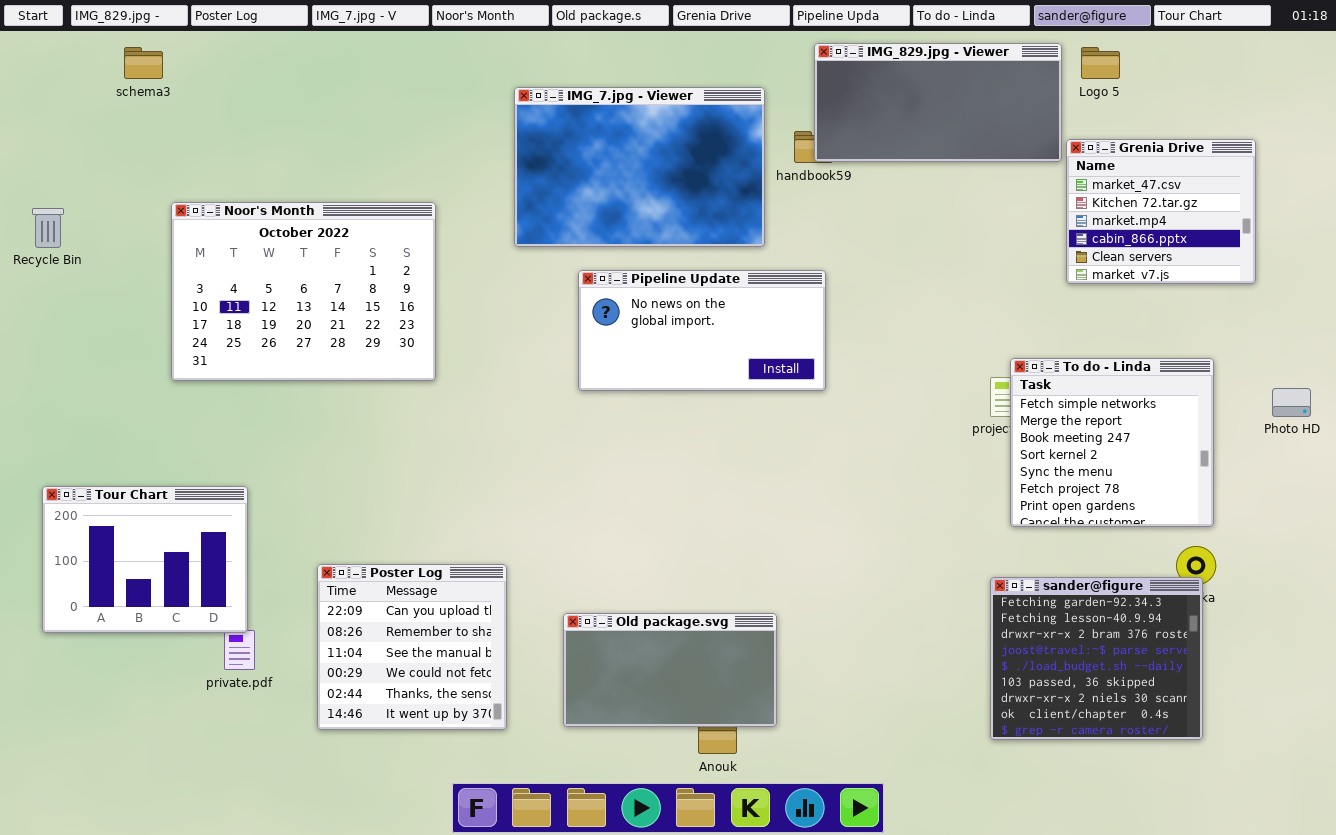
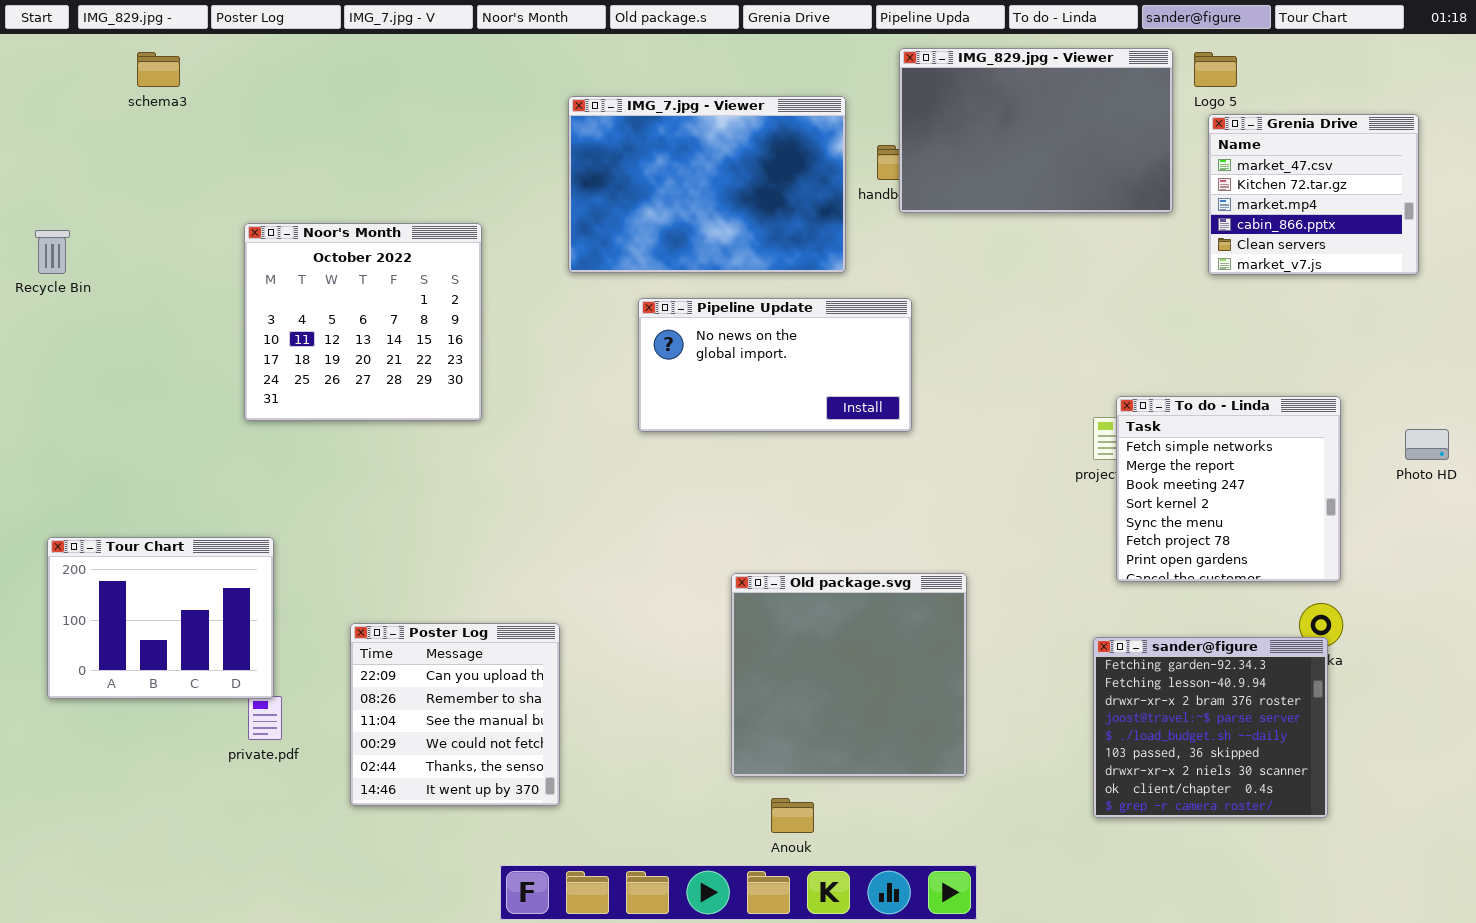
IMG_829.jpg - Viewer: [814,43,1062,162] -> [899,48,1173,213], resized
Grenia Drive: [1066,139,1256,284] -> [1208,114,1419,275], moved
Noor's Month: [171,202,436,381] -> [244,223,482,421], resized
Old package.svg: [563,613,777,727] -> [731,573,967,777], moved, resized

